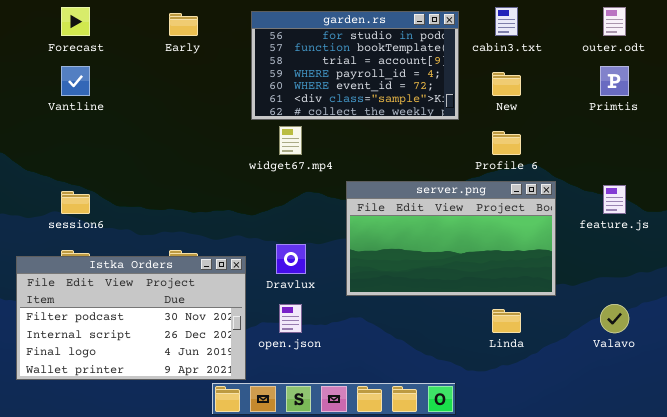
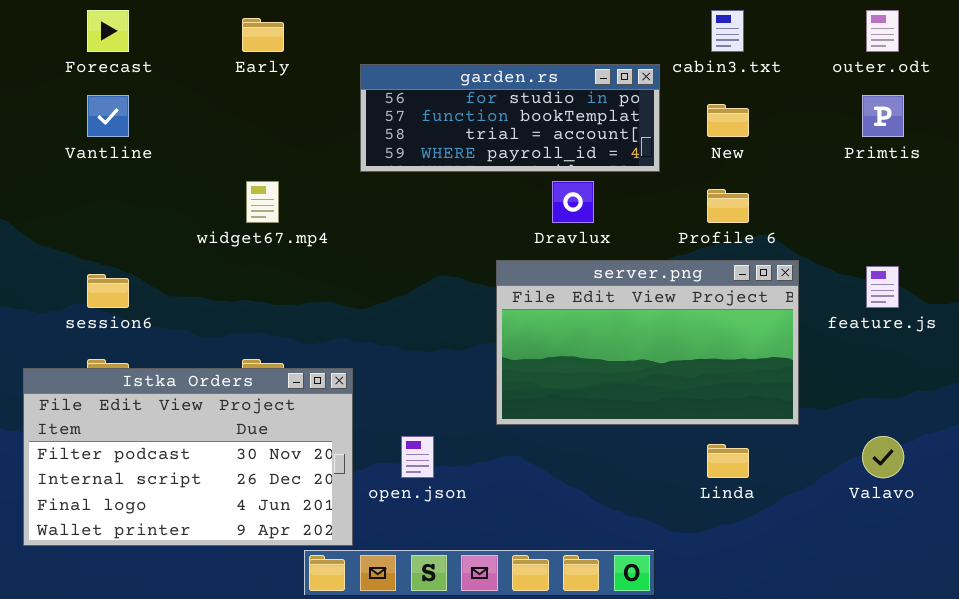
garden.rs: [251,11,459,120] -> [360,64,660,172], resized
widget67.mp4: [279,126,302,155] -> [246,181,279,223], moved
Dravlux: [276,244,306,274] -> [552,181,594,223], moved

